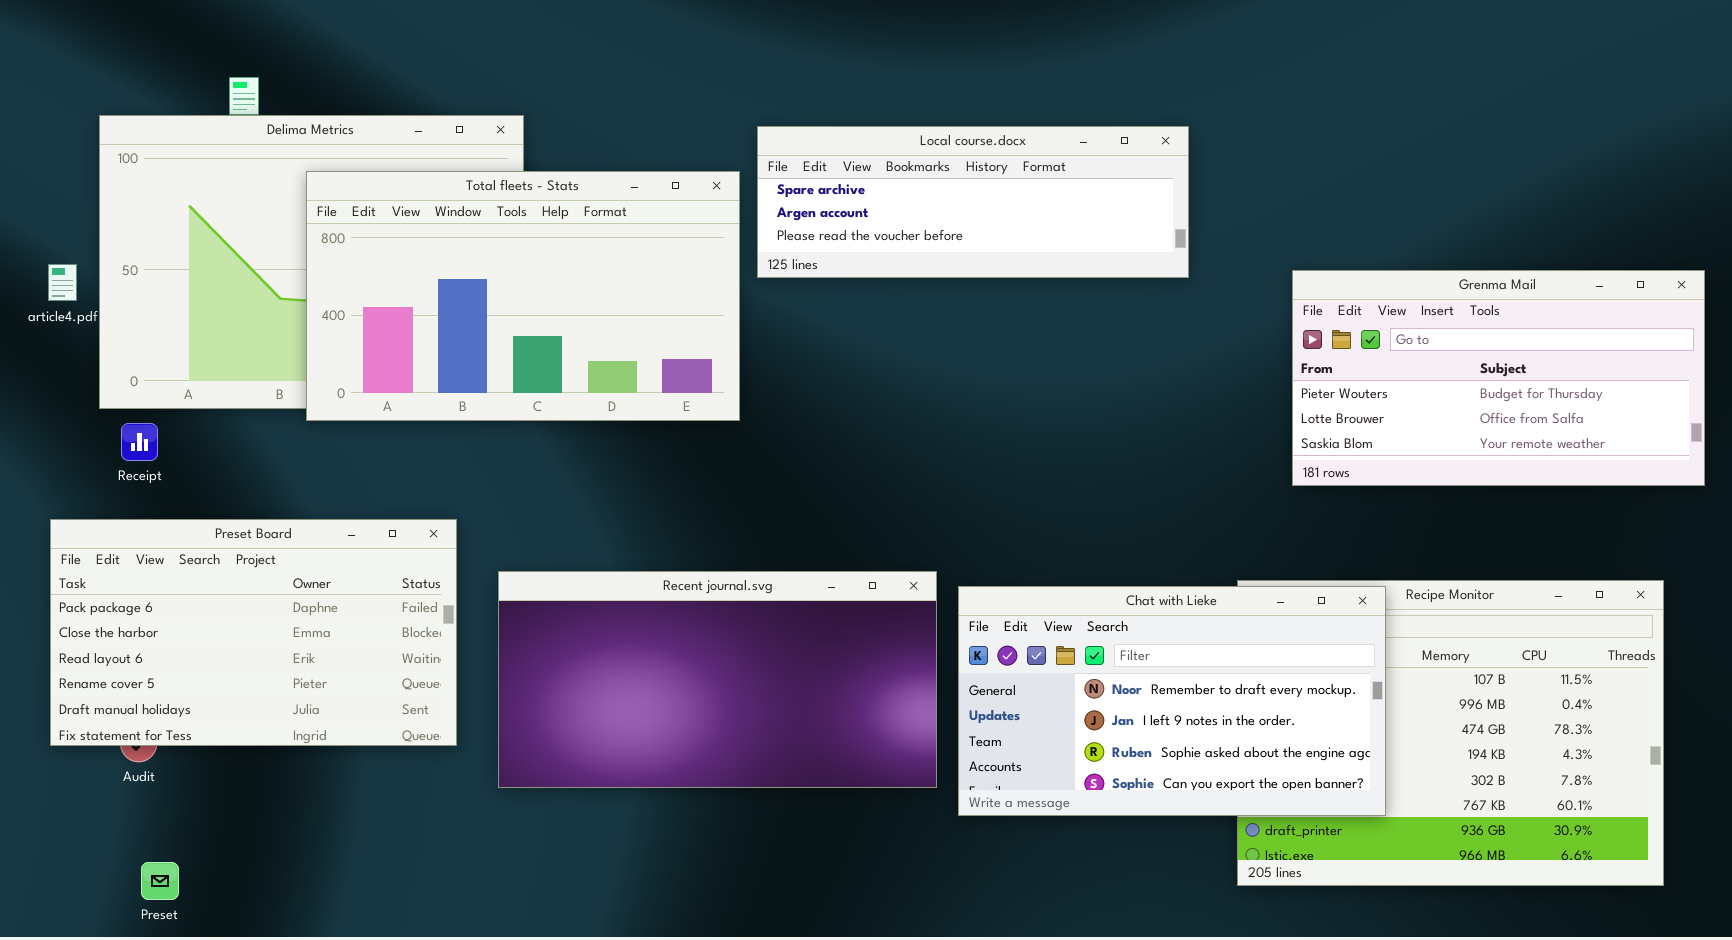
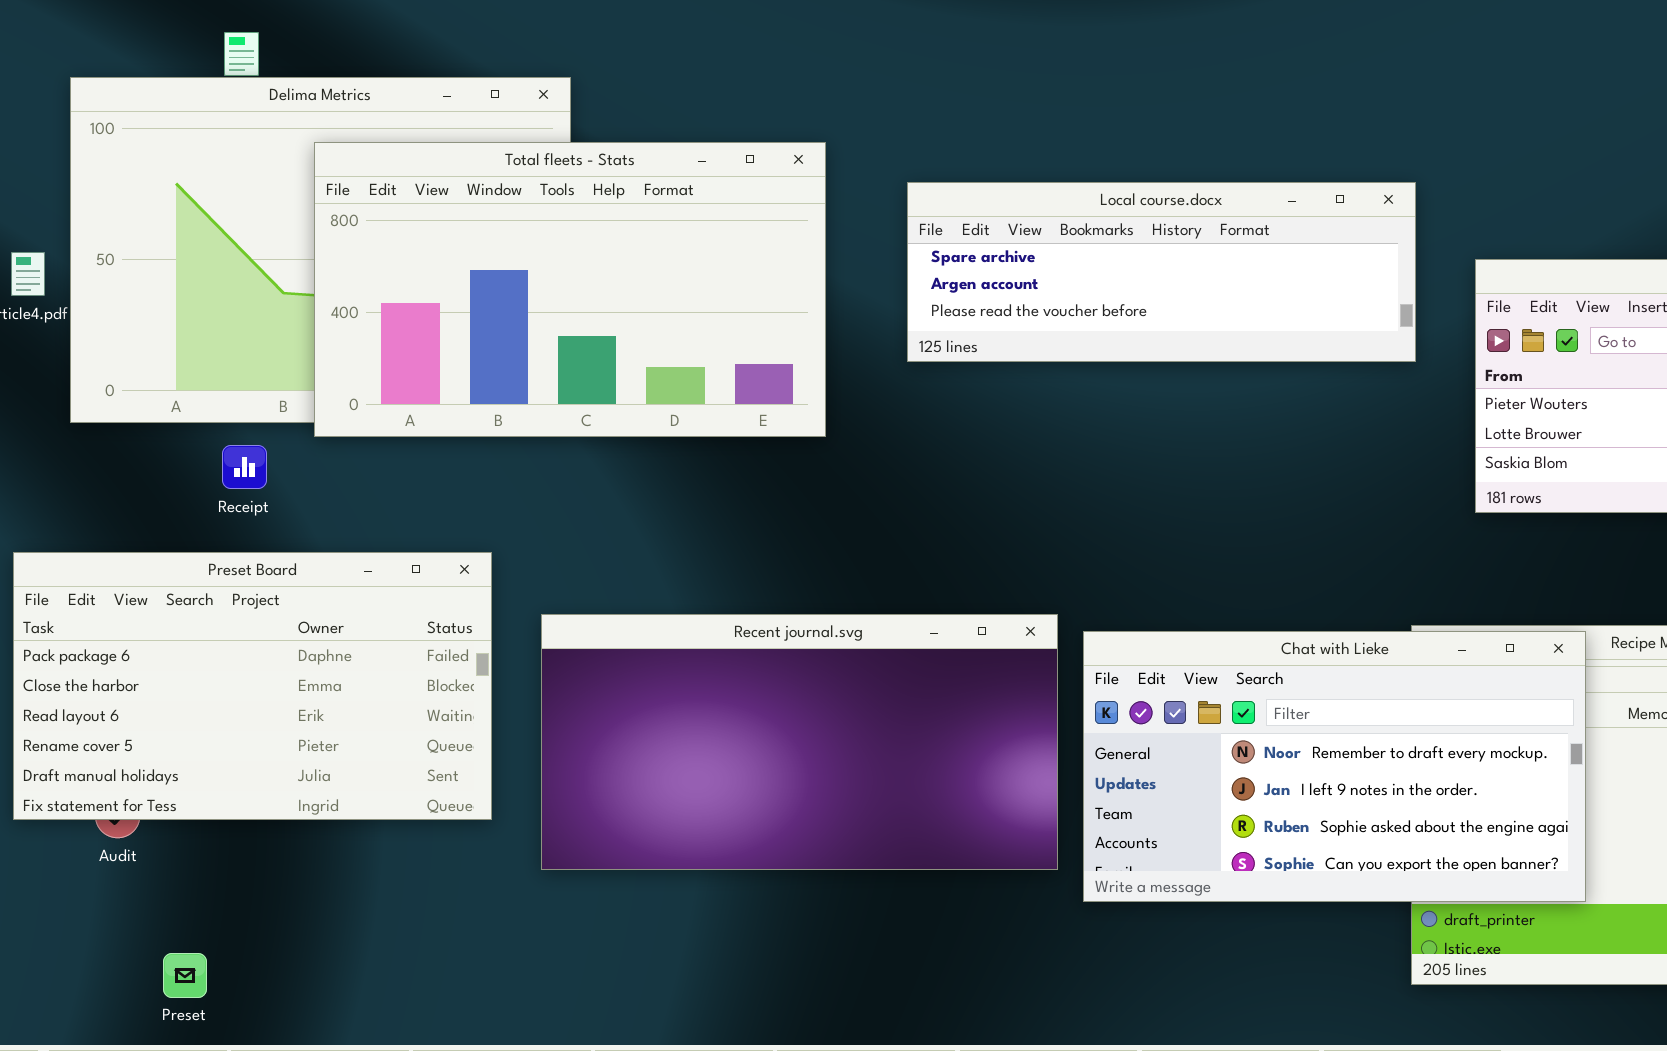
Local course.docx: [757,126,1189,278] -> [907,182,1416,362], moved
Receipt: [121,423,158,461] -> [222,445,267,489], moved
Preset: [141,862,179,900] -> [163,953,207,998], moved

